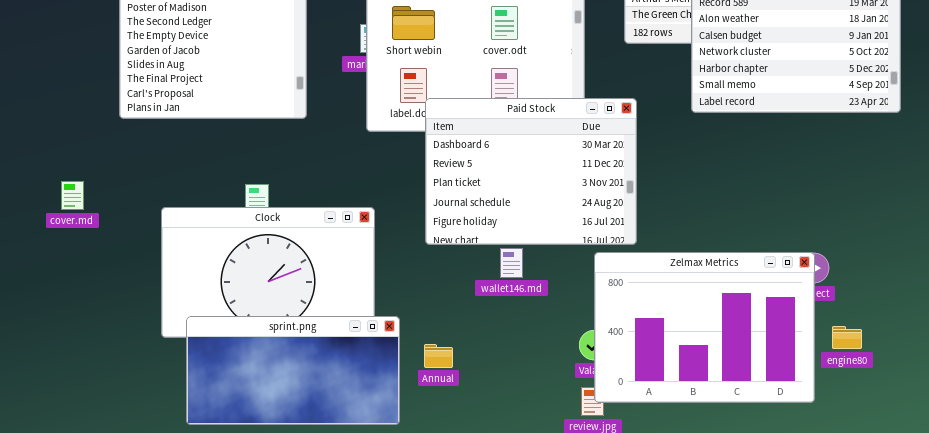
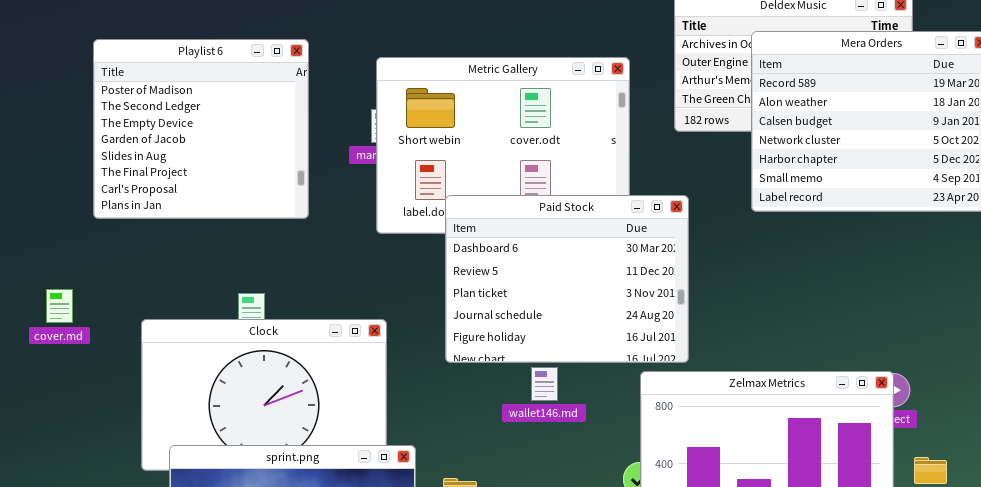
cover.md: [61,181,84,210] -> [46,289,73,323], moved

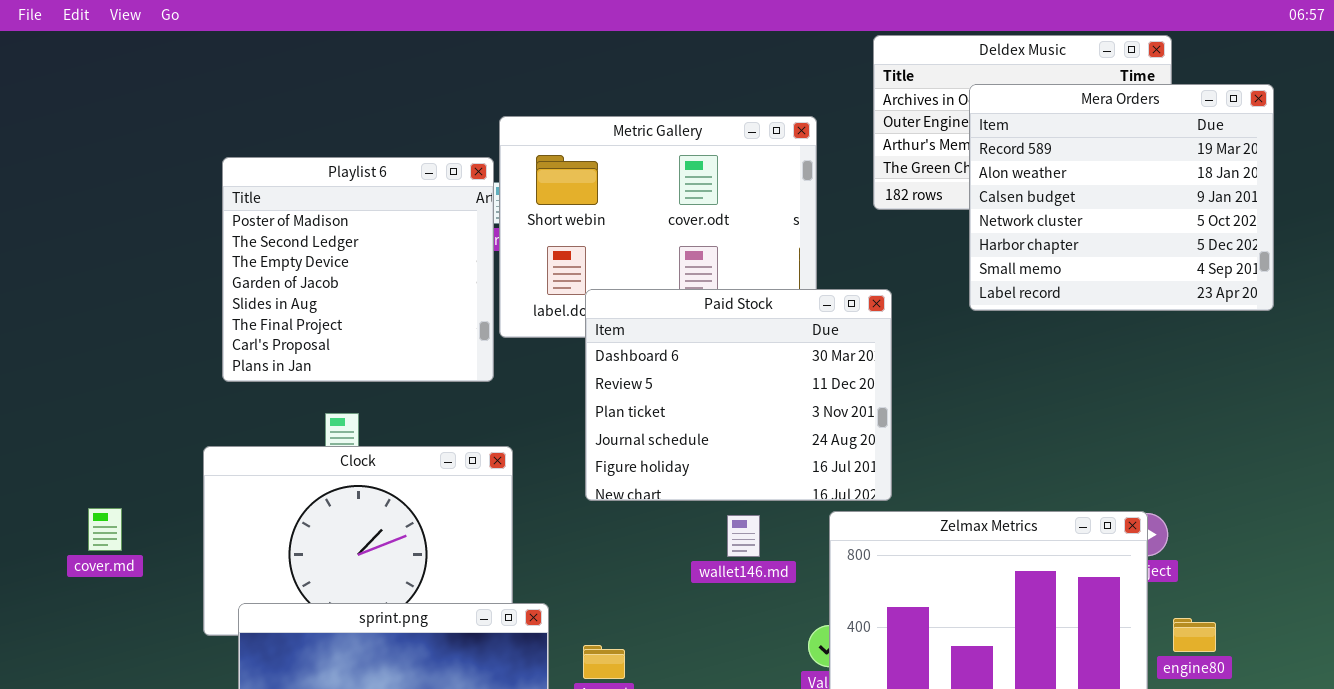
Playlist 6: [93,39,309,219] -> [222,157,494,382], moved
cover.md: [46,289,73,323] -> [88,508,122,551], moved
wallet146.md: [531,367,558,401] -> [727,515,760,557], moved

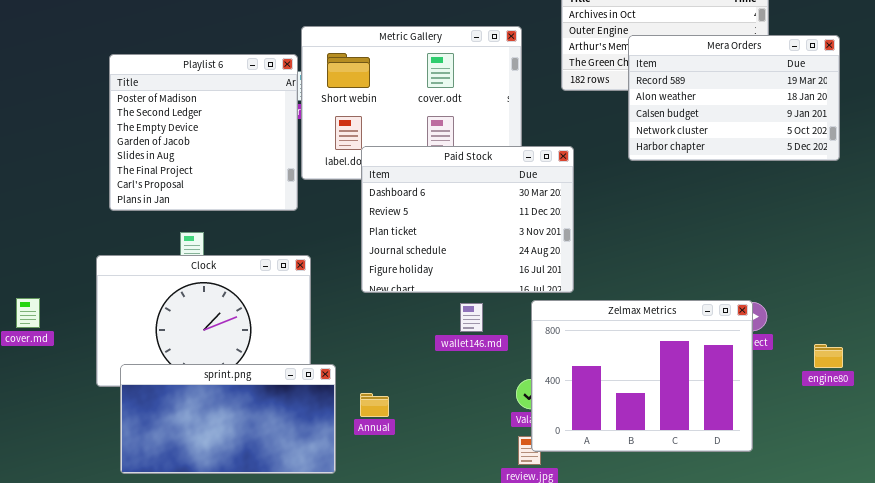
Mera Orders: [969,84,1274,311] -> [628,35,840,161], resized
engine80: [1173,618,1216,652] -> [814,344,843,368], moved

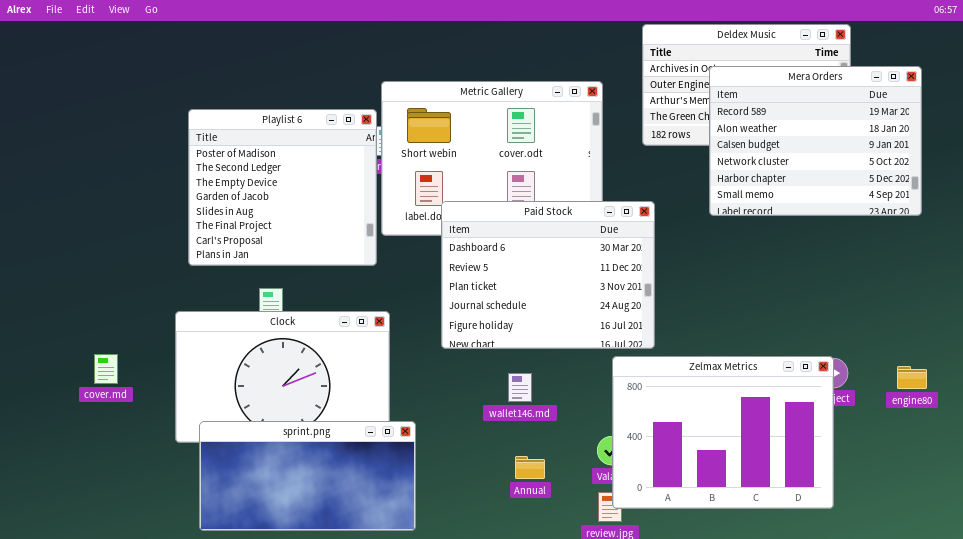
Mera Orders: [628,35,840,161] -> [709,66,922,216], resized
wallet146.md: [460,303,483,332] -> [508,373,532,402], moved
engine80: [814,344,843,368] -> [897,366,927,389], moved
Annual: [360,393,389,417] -> [515,456,545,479], moved

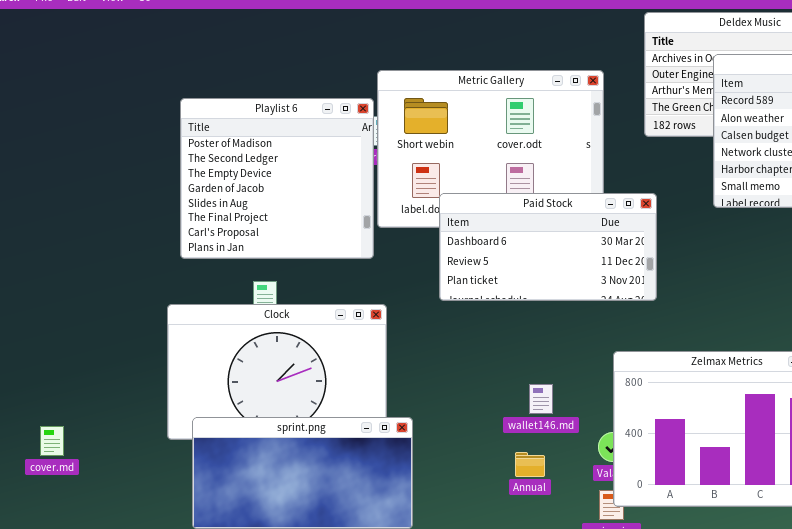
Paid Stock: [441,201,655,349] -> [439,193,657,301], resized
cover.md: [94,354,118,384] -> [40,426,64,456], moved
wallet146.md: [508,373,532,402] -> [529,384,553,414], moved

